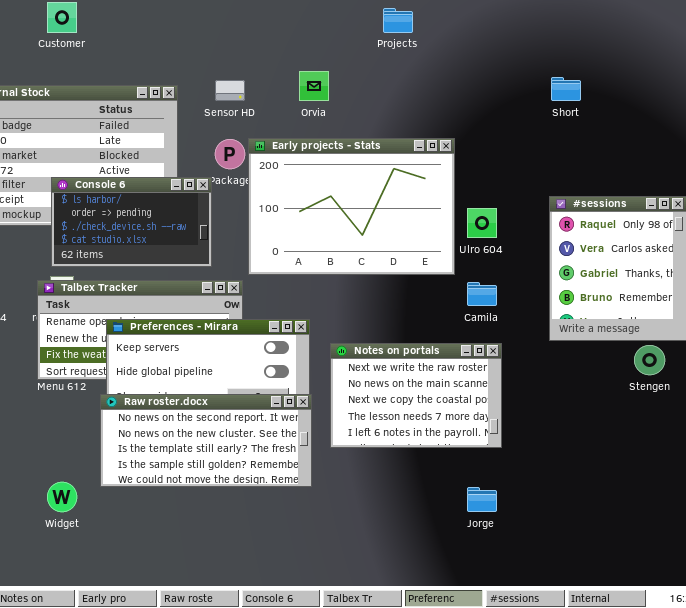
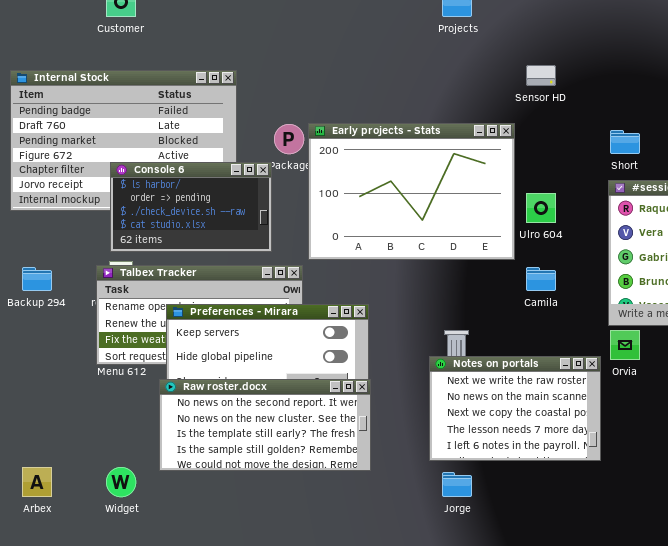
Orvia: [299,71,329,101] -> [610,330,640,360], moved
Short: [551,77,581,101] -> [610,130,640,154], moved
Sensor HD: [215,80,245,101] -> [526,65,556,86], moved
Notes on portals: [330,343,502,448] -> [429,356,601,461], moved
Jorge: [467,487,497,512] -> [442,472,472,497], moved

